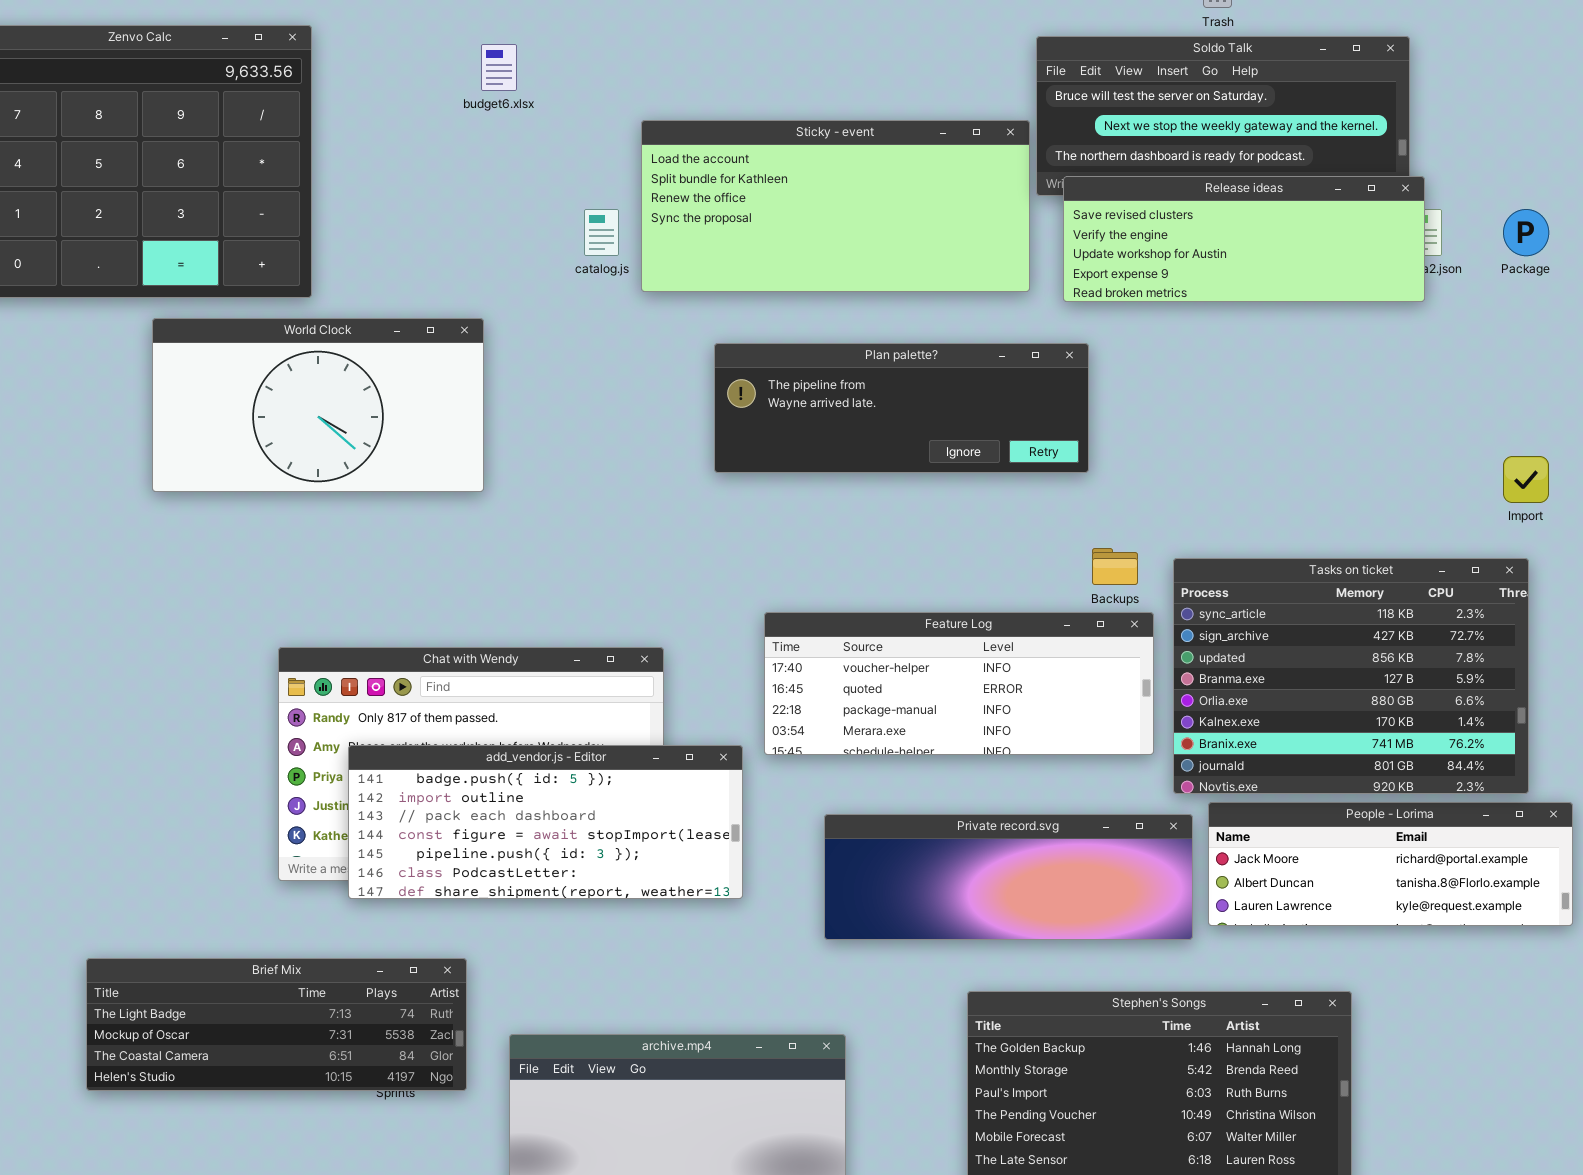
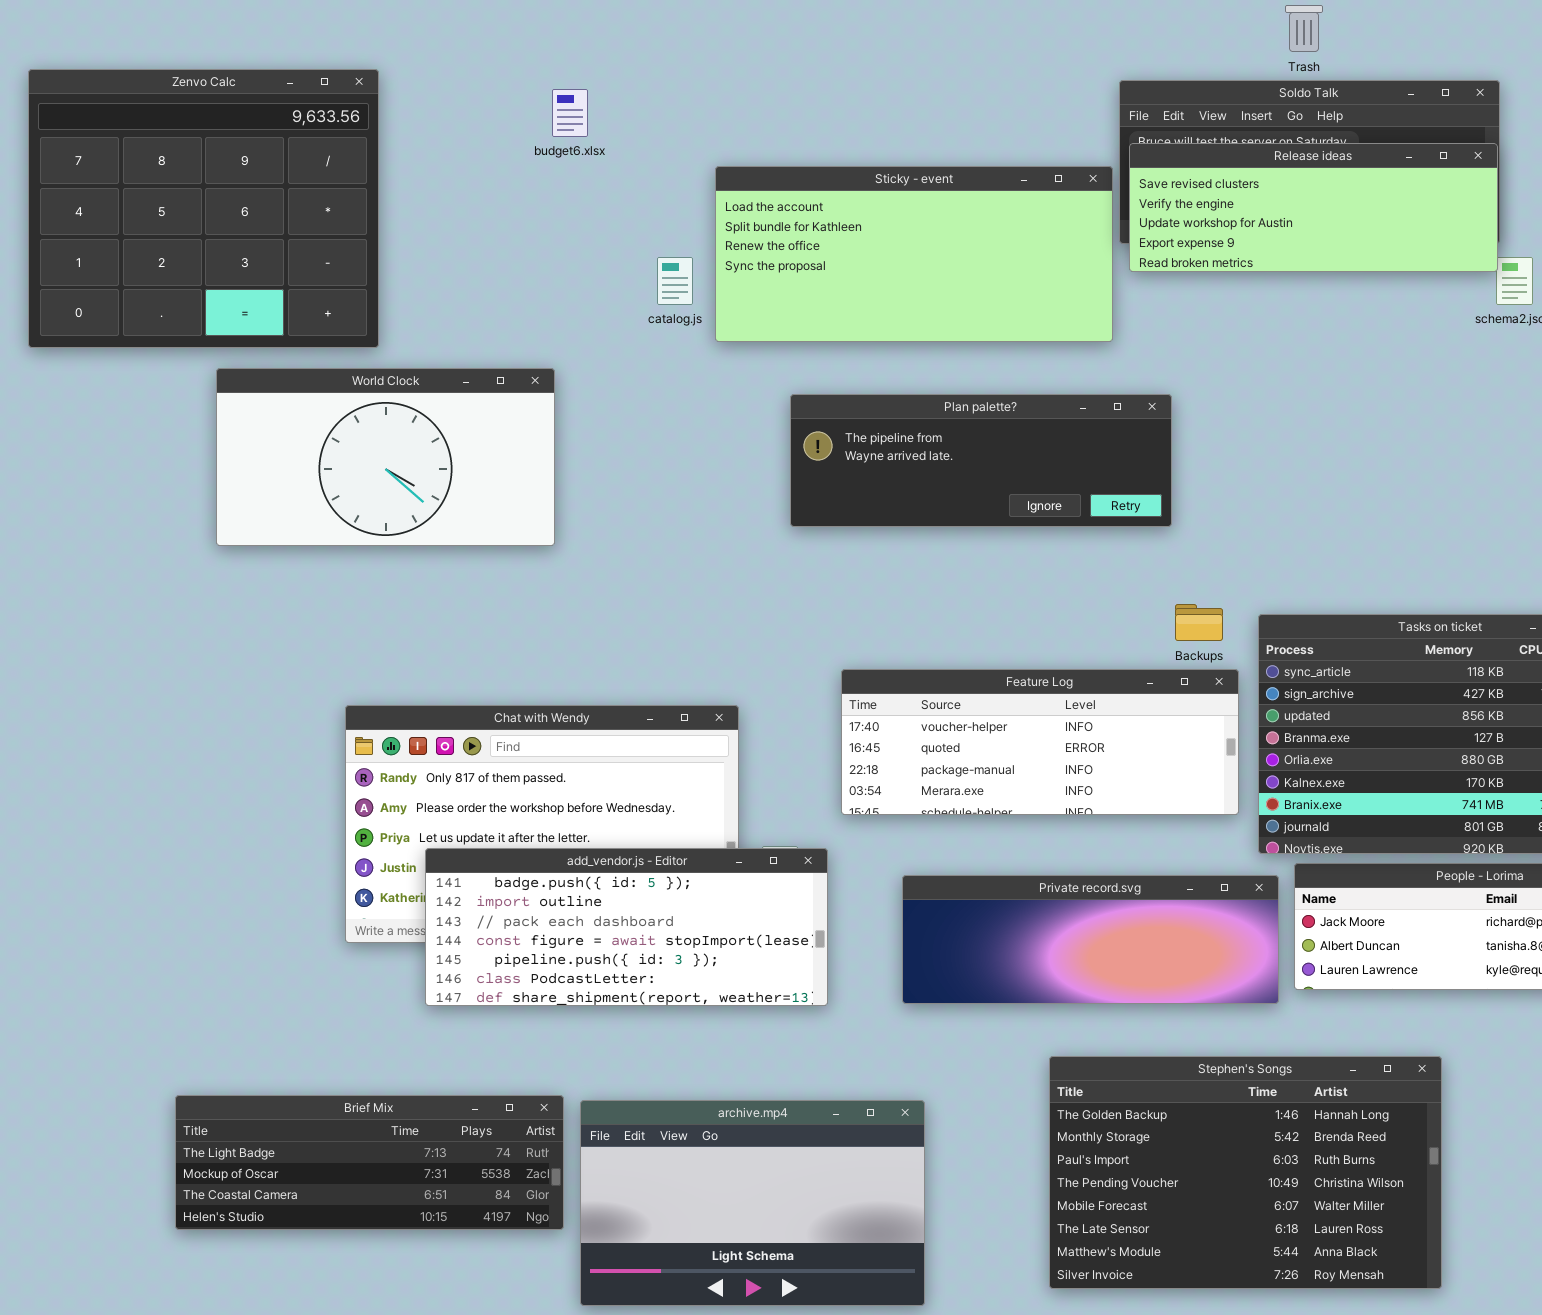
Release ideas: [1063,176,1425,302] -> [1129,143,1498,272], moved
add_vendor.js - Editor: [348,745,743,899] -> [425,848,828,1006], moved
Brief Mix: [86,958,467,1091] -> [175,1095,564,1230], moved

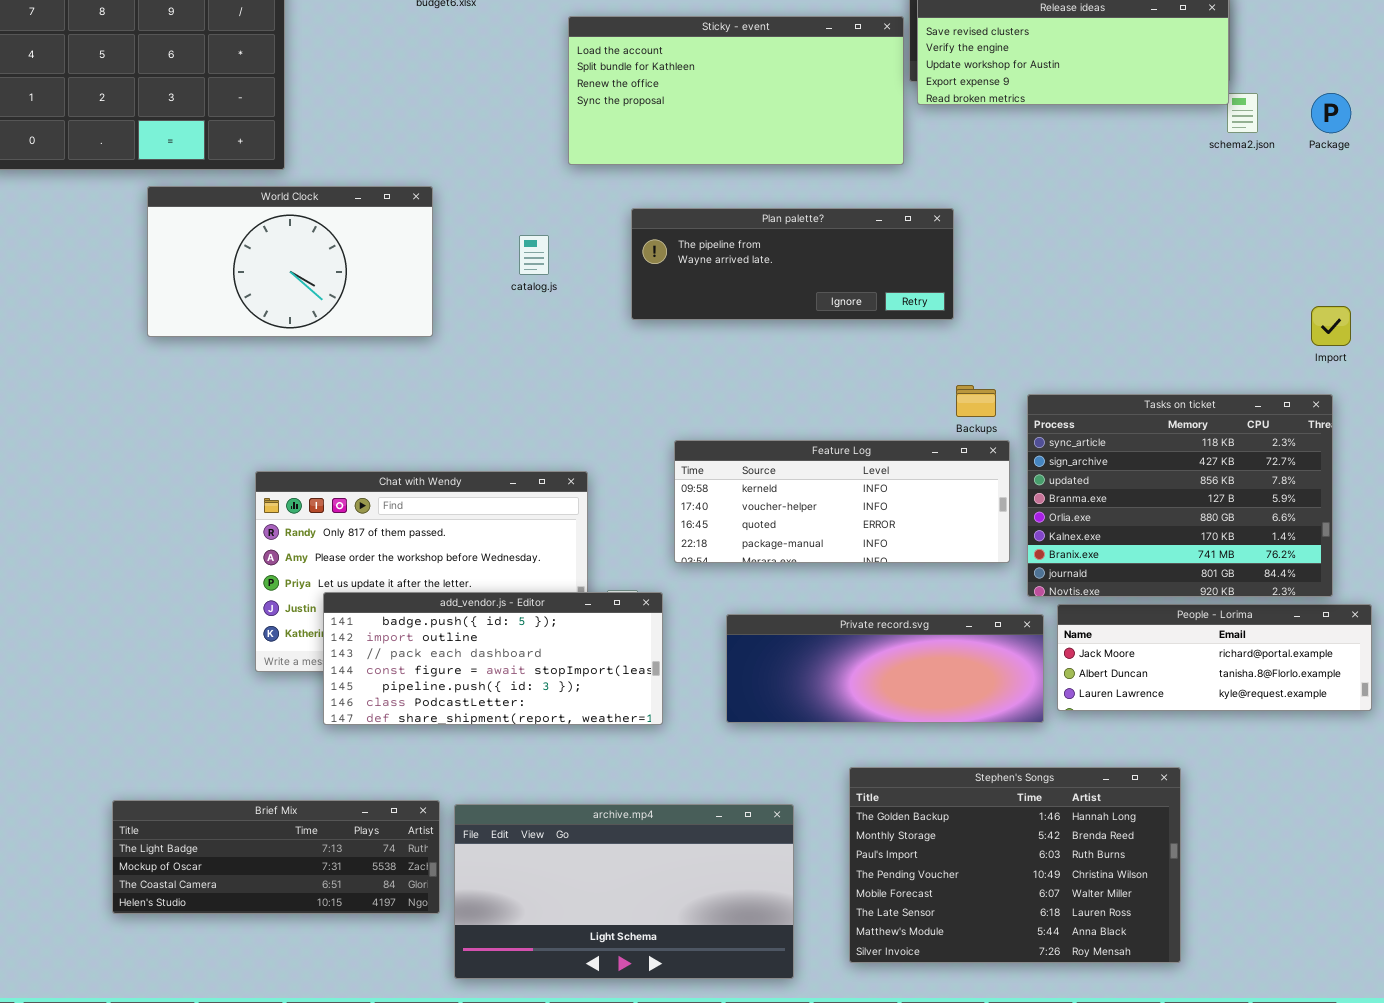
catalog.js: [657,257,693,305] -> [519,235,549,275], moved
Feature Log: [841,669,1239,815] -> [674,440,1010,563], scrolled up 1 row
archive.mp4: [580,1100,925,1306] -> [454,804,794,979], resized

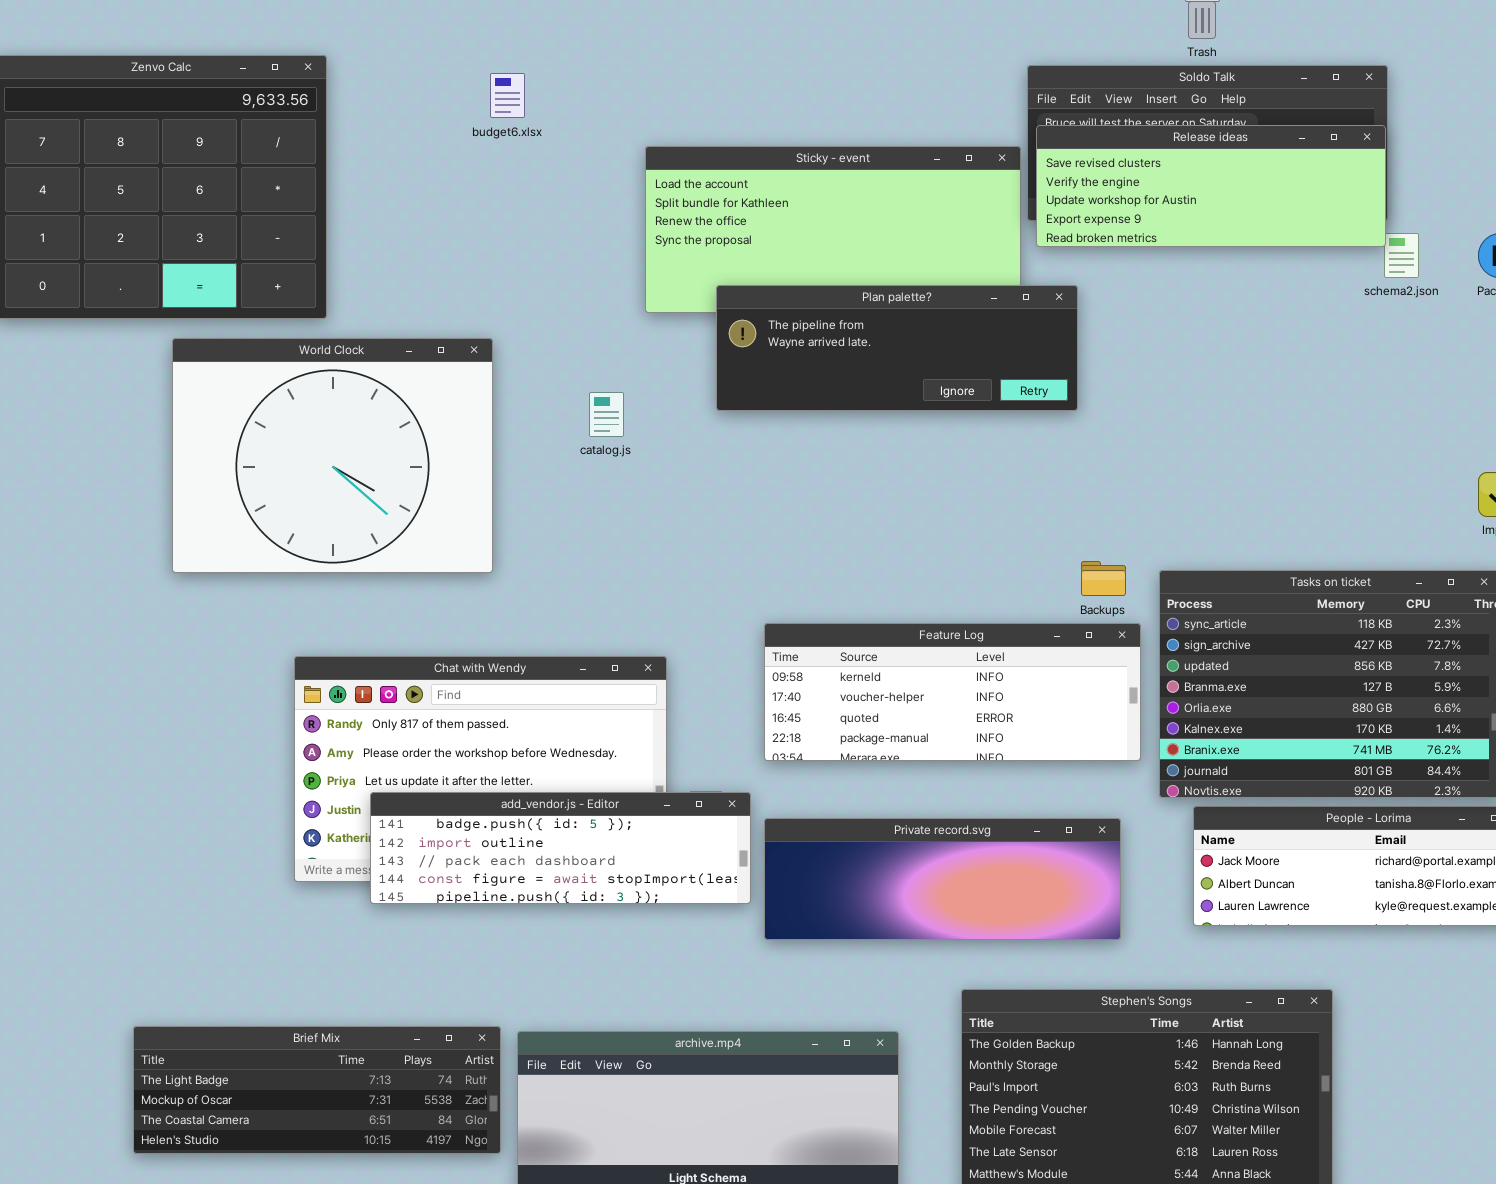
World Clock: [147,186,433,337] -> [172,338,493,573], resized
Plan palette?: [631,208,954,320] -> [716,285,1078,411], moved
add_vendor.js - Editor: [323,592,663,725] -> [370,792,751,904], resized
Private record.svg: [726,614,1044,723] -> [764,818,1121,940], moved

